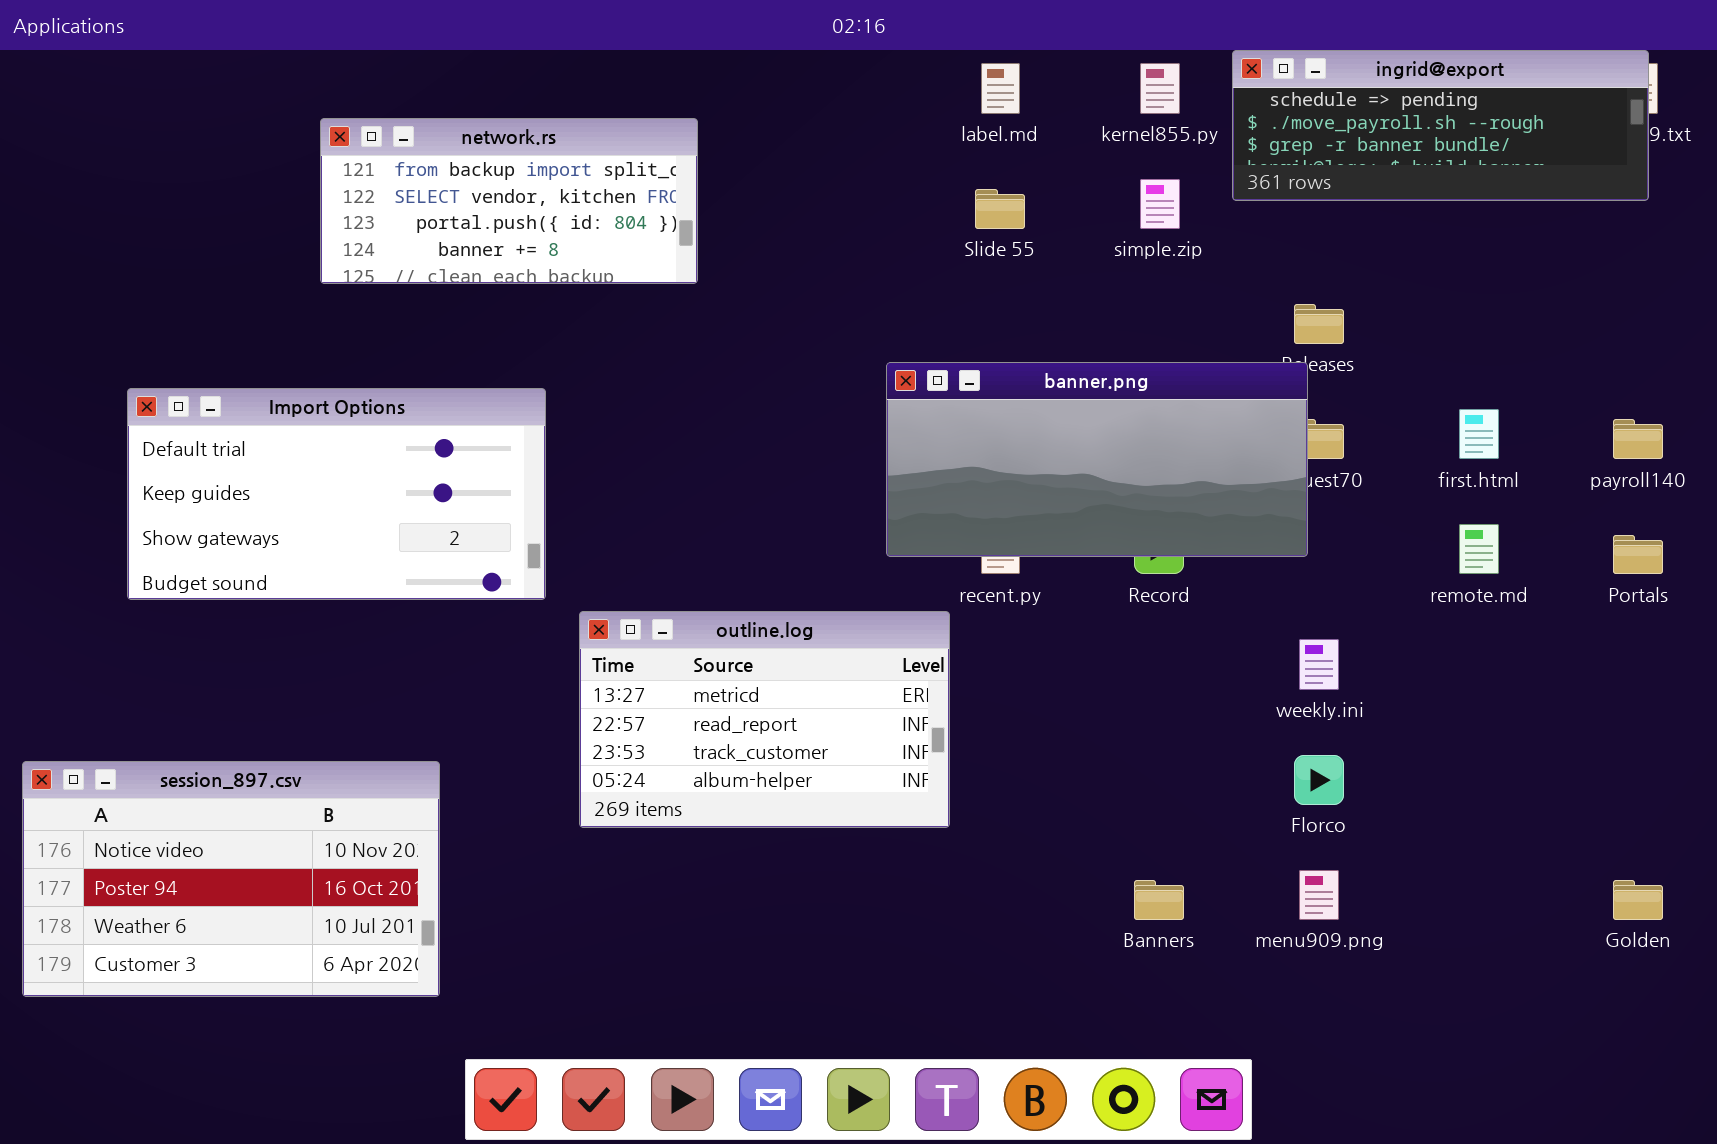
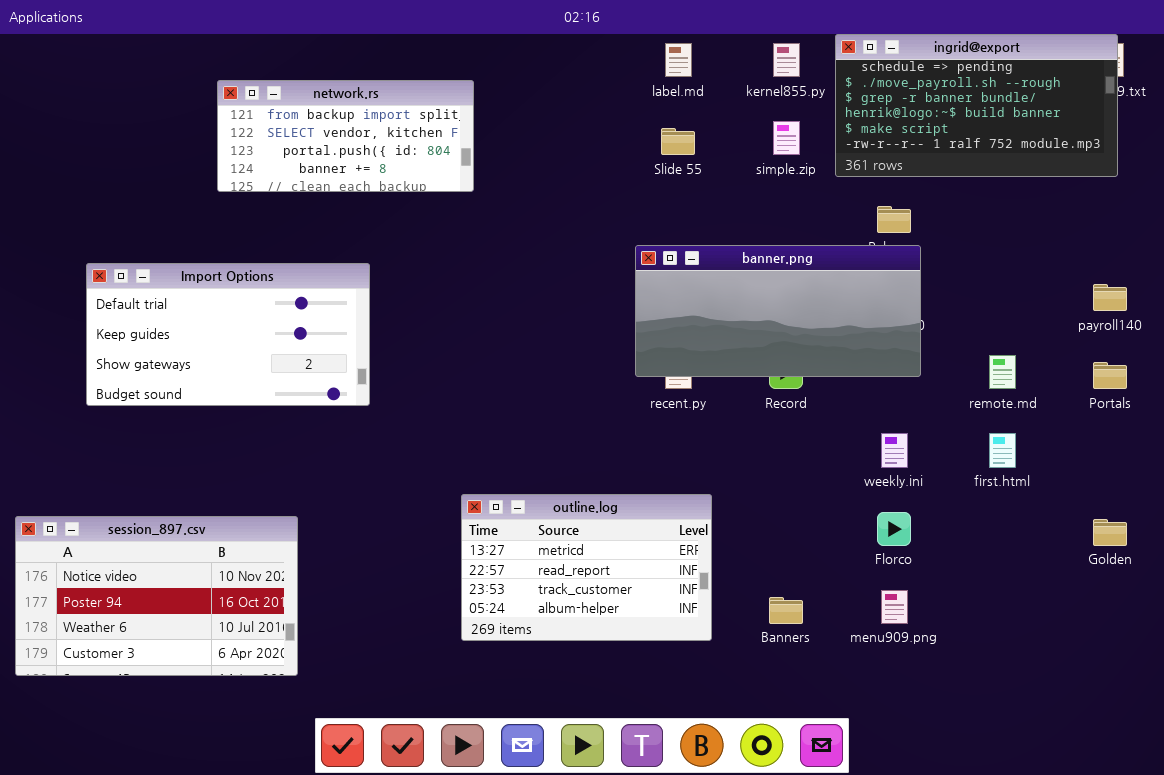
ingrid@export: [1232,50,1649,201] -> [835,34,1118,177], resized
banner.png: [886,362,1308,557] -> [635,245,921,377], moved
first.html: [1459,409,1499,459] -> [989,433,1016,468], moved
outline.log: [579,611,950,828] -> [461,494,712,641], moved
Golden: [1613,880,1663,920] -> [1093,519,1127,546], moved

